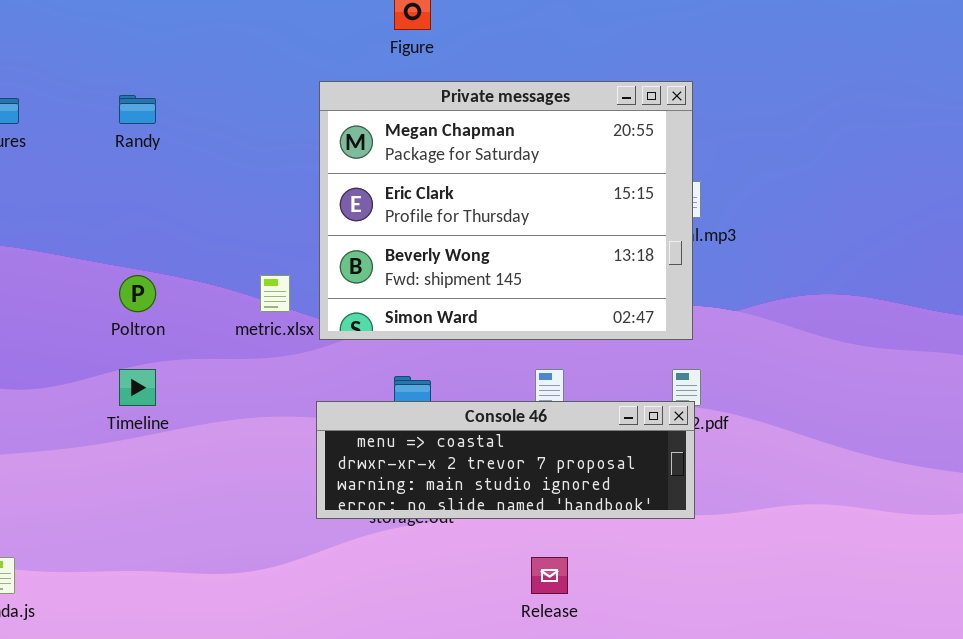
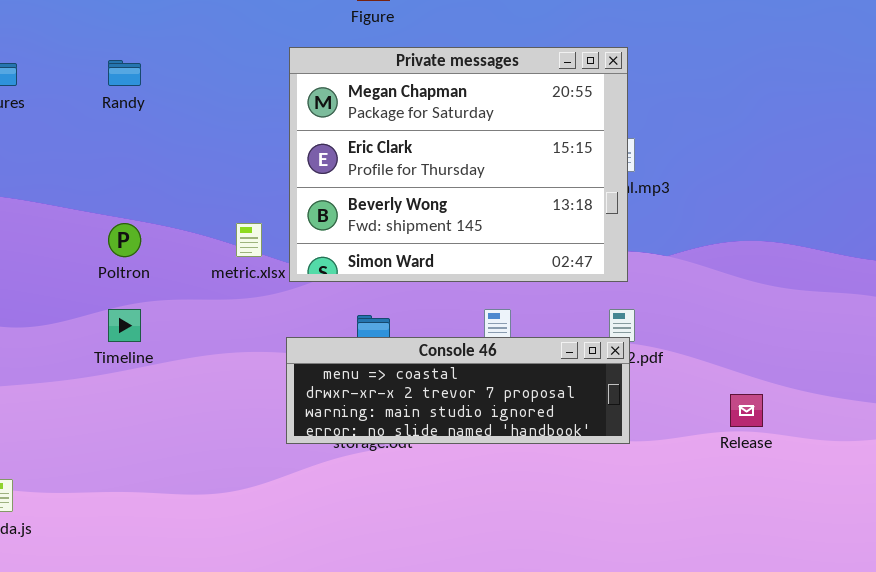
Release: [531,557,568,594] -> [730,394,763,427], moved

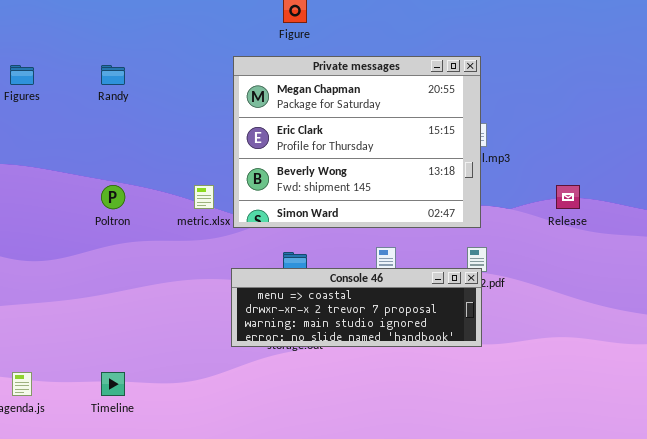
Timeline: [108,309,141,342] -> [101,372,125,396], moved
Release: [730,394,763,427] -> [556,185,580,209], moved

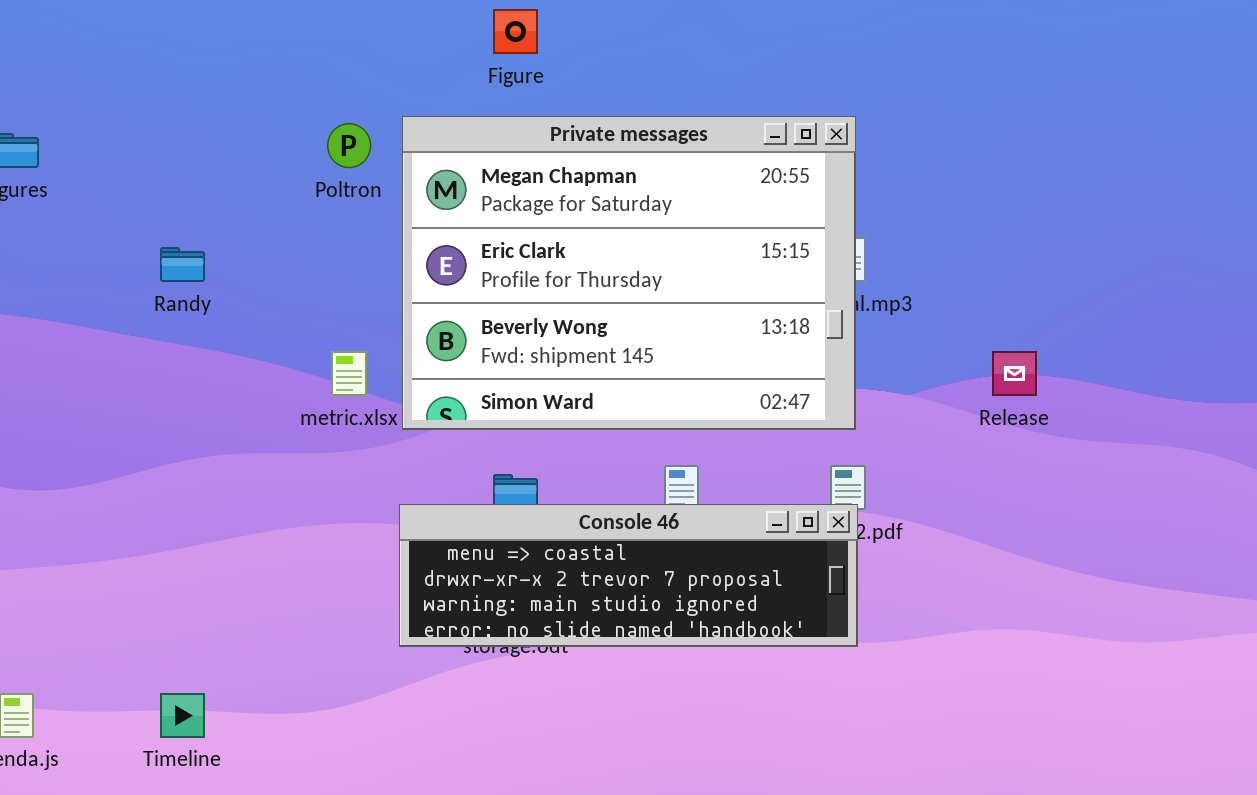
Randy: [101,65,125,85] -> [160,247,205,282], moved
Poltron: [101,185,125,209] -> [327,123,371,168], moved

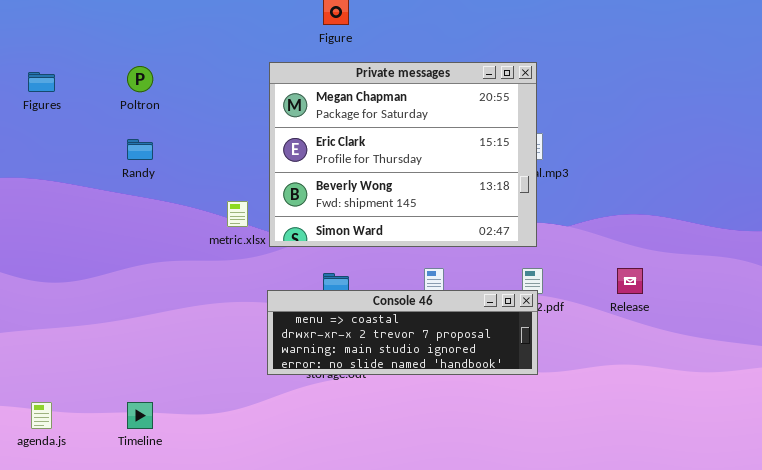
Poltron: [327,123,371,168] -> [127,66,153,92], moved
Release: [992,351,1037,396] -> [617,268,643,294], moved

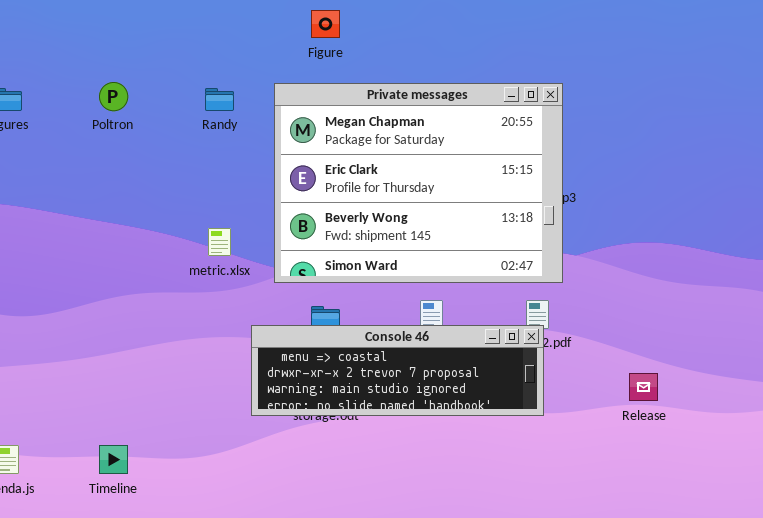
Private messages: [269,62,537,247] -> [274,83,563,283], moved
Randy: [127,139,153,160] -> [205,88,234,111], moved
Release: [617,268,643,294] -> [629,373,658,401], moved

